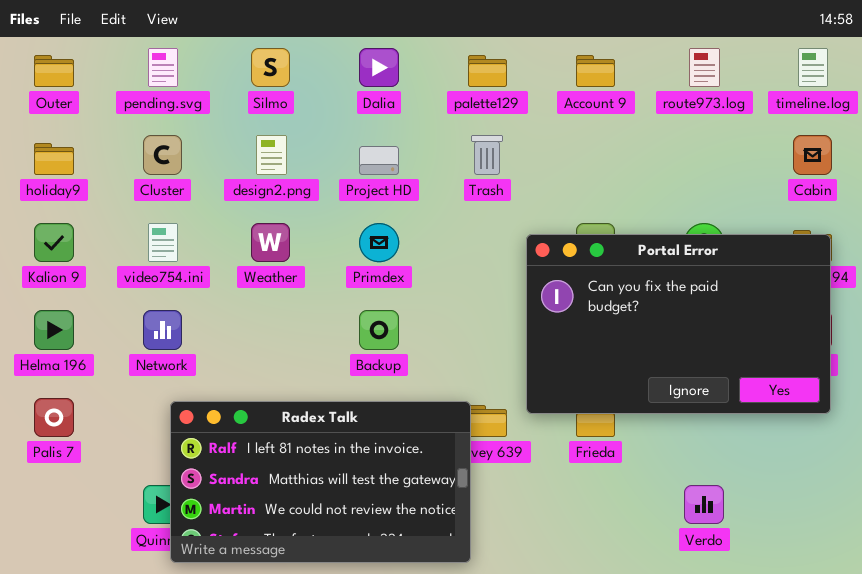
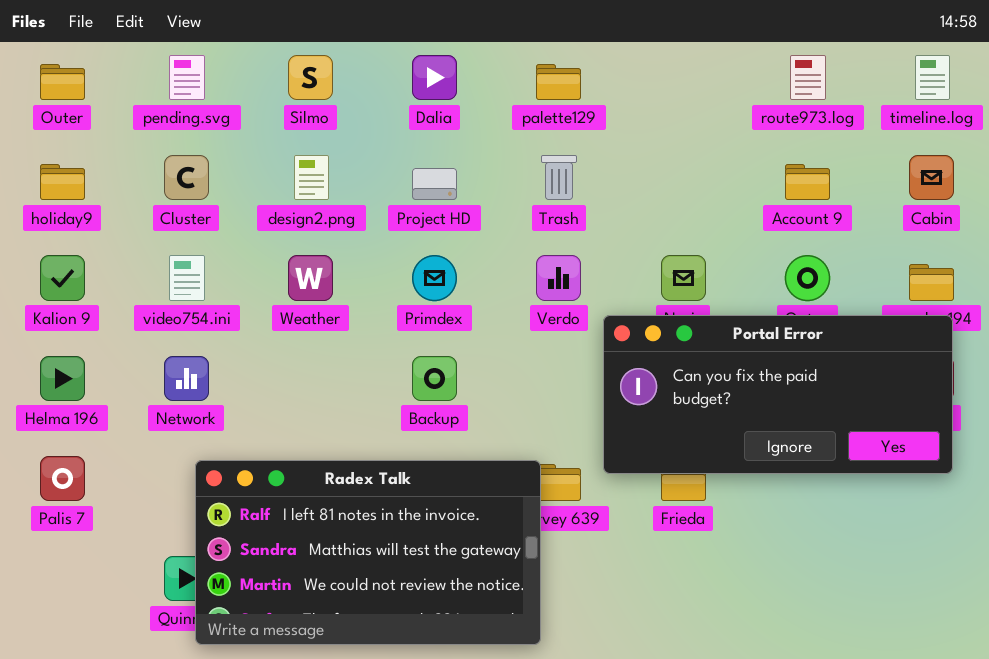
Account 9: [576,55,615,87] -> [785,164,830,200], moved
Portal Error: [526,234,831,414] -> [603,315,953,474], resized
Verdo: [684,485,724,524] -> [536,255,581,301], moved

